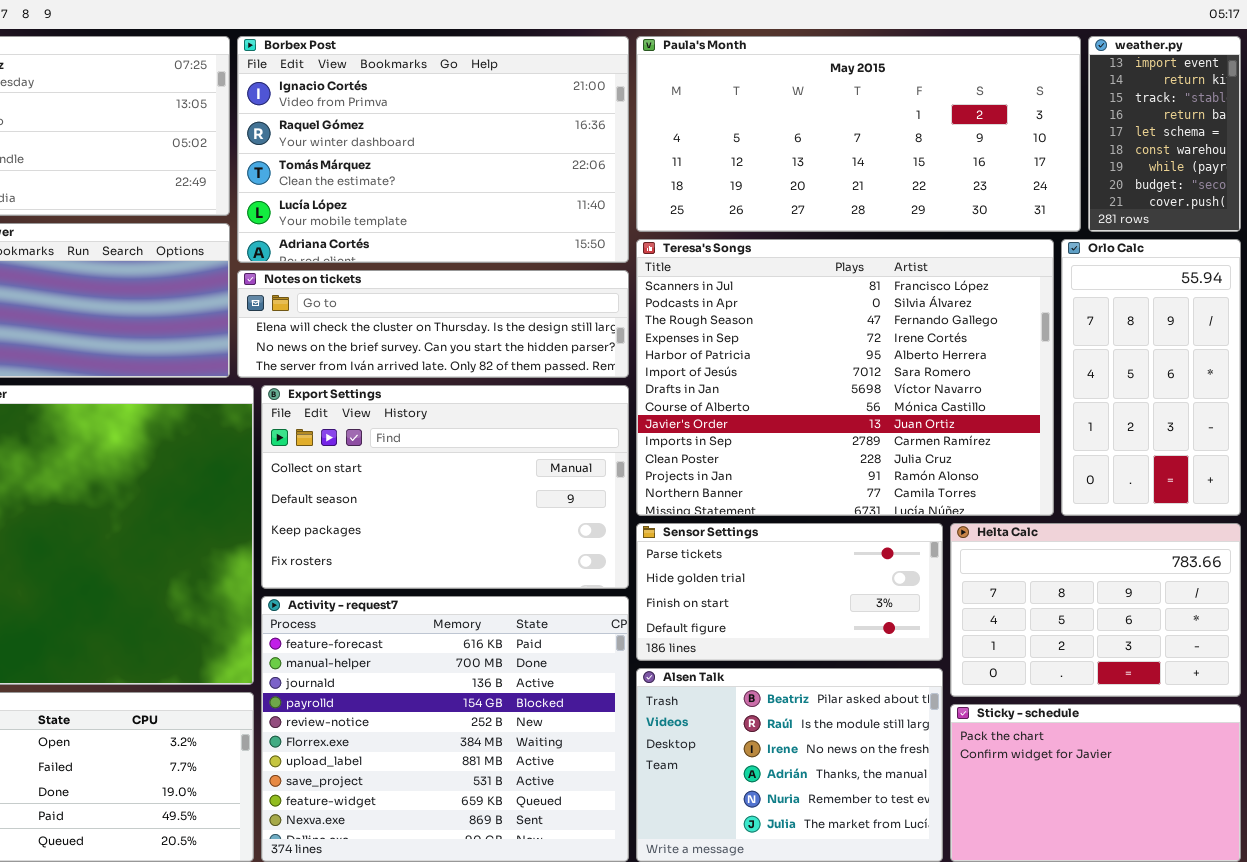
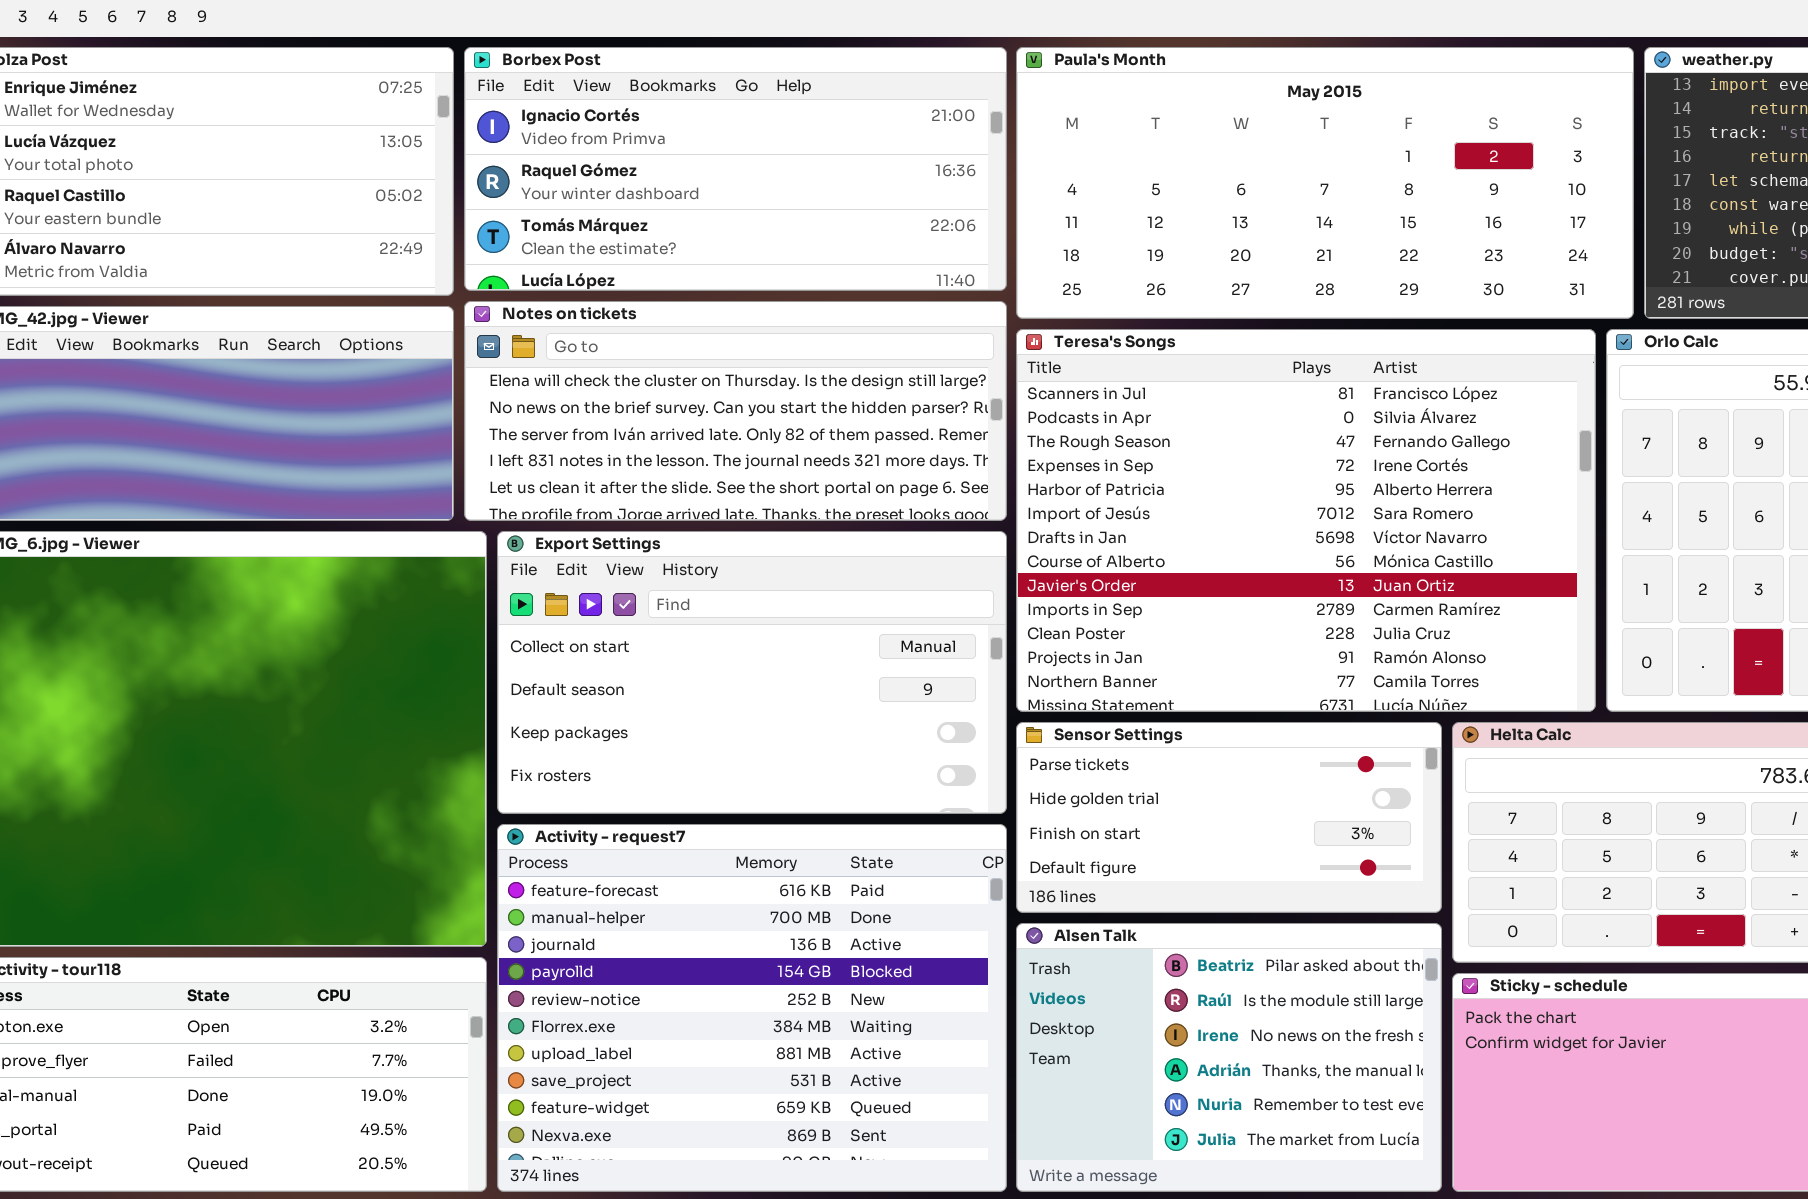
Borbex Post: [237,36,629,263] -> [464,47,1007,291], resized
Notes on tickets: [237,270,629,378] -> [464,301,1007,521], resized

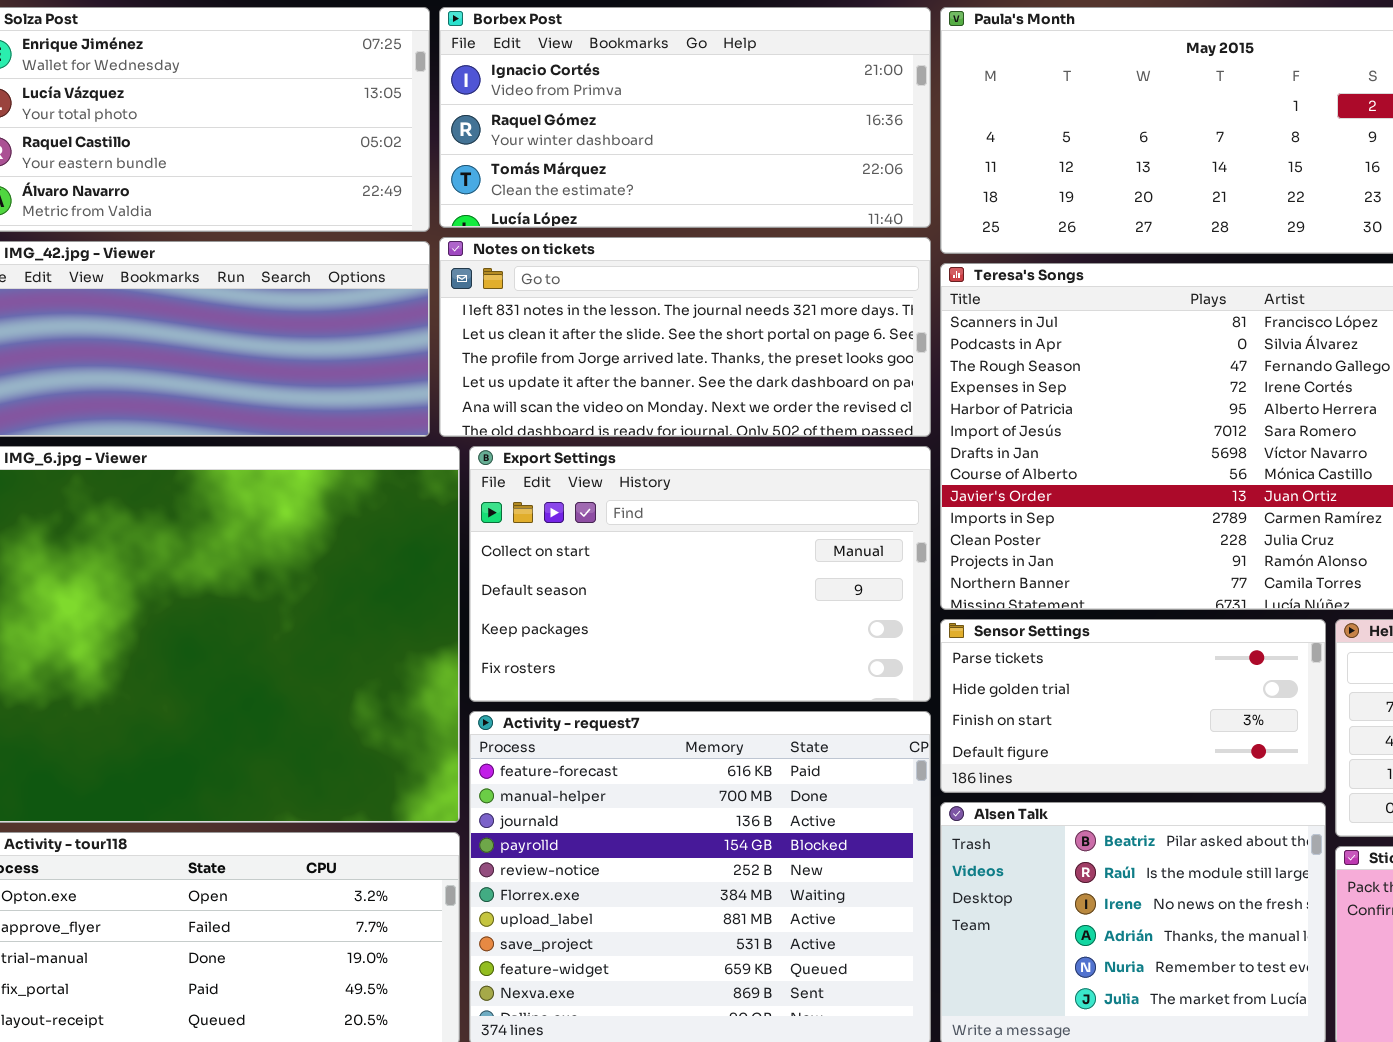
Notes on tickets: [464,301,1007,521] -> [439,237,931,437], scrolled down 3 rows

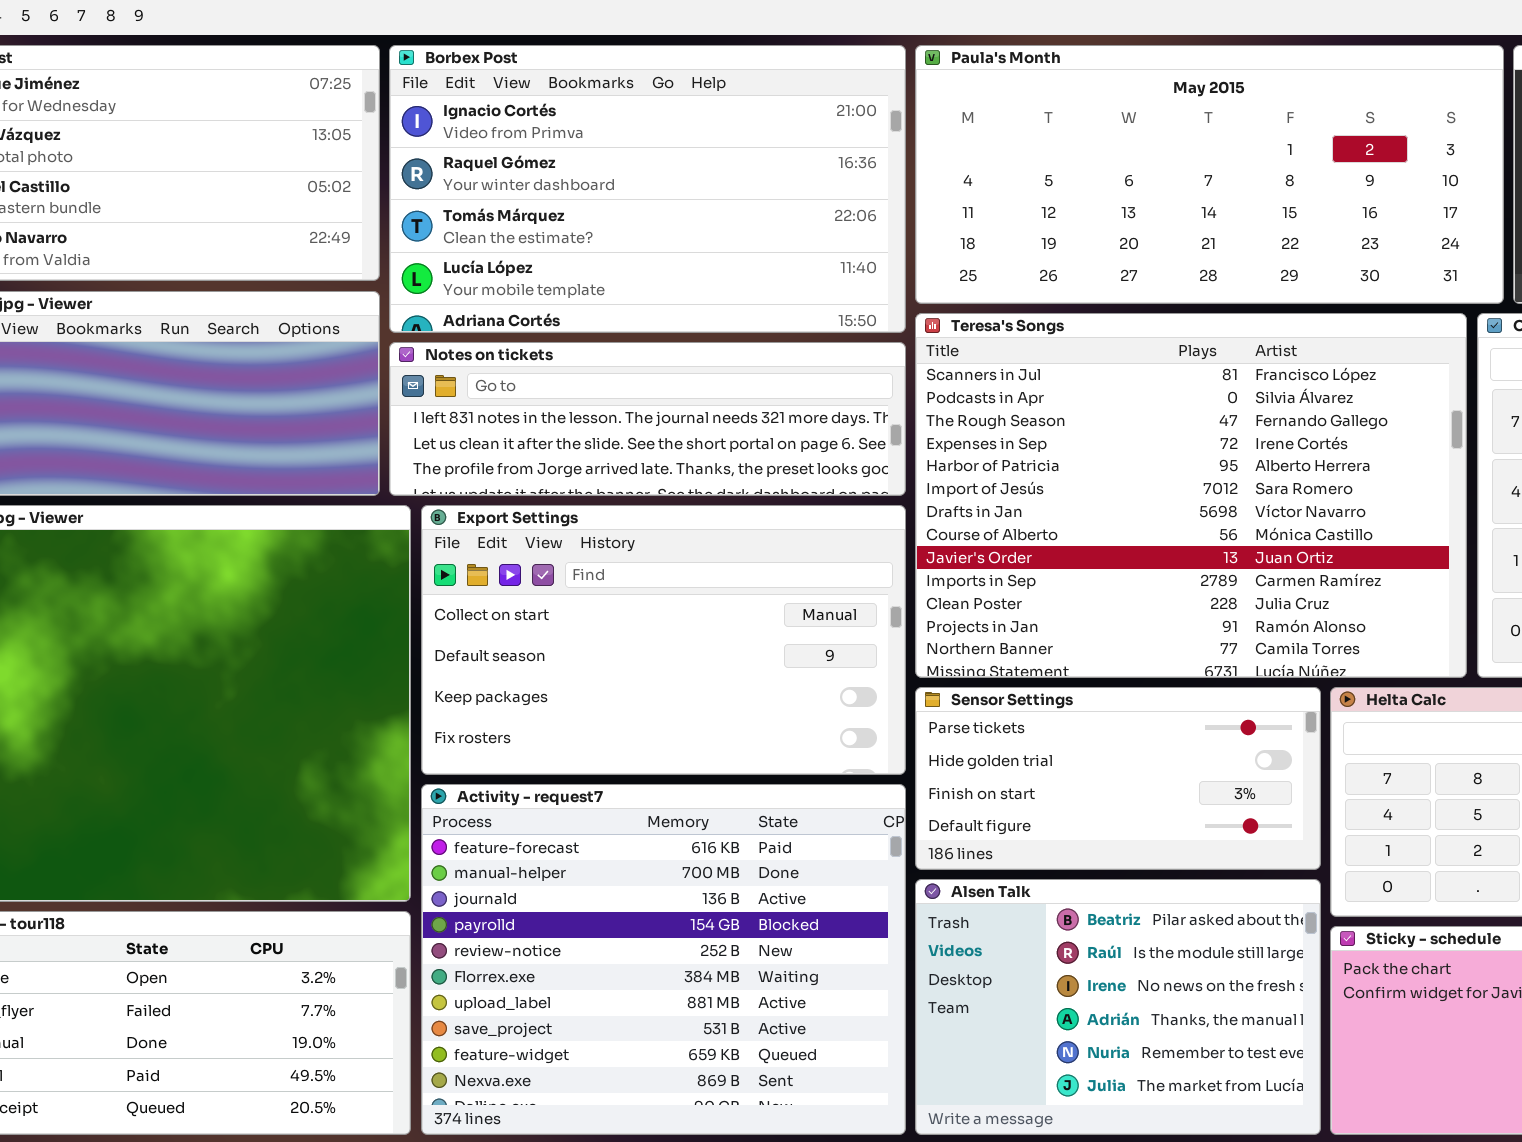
Borbex Post: [439,7,931,228] -> [389,45,906,333], resized
Notes on tickets: [439,237,931,437] -> [389,342,906,496], resized

